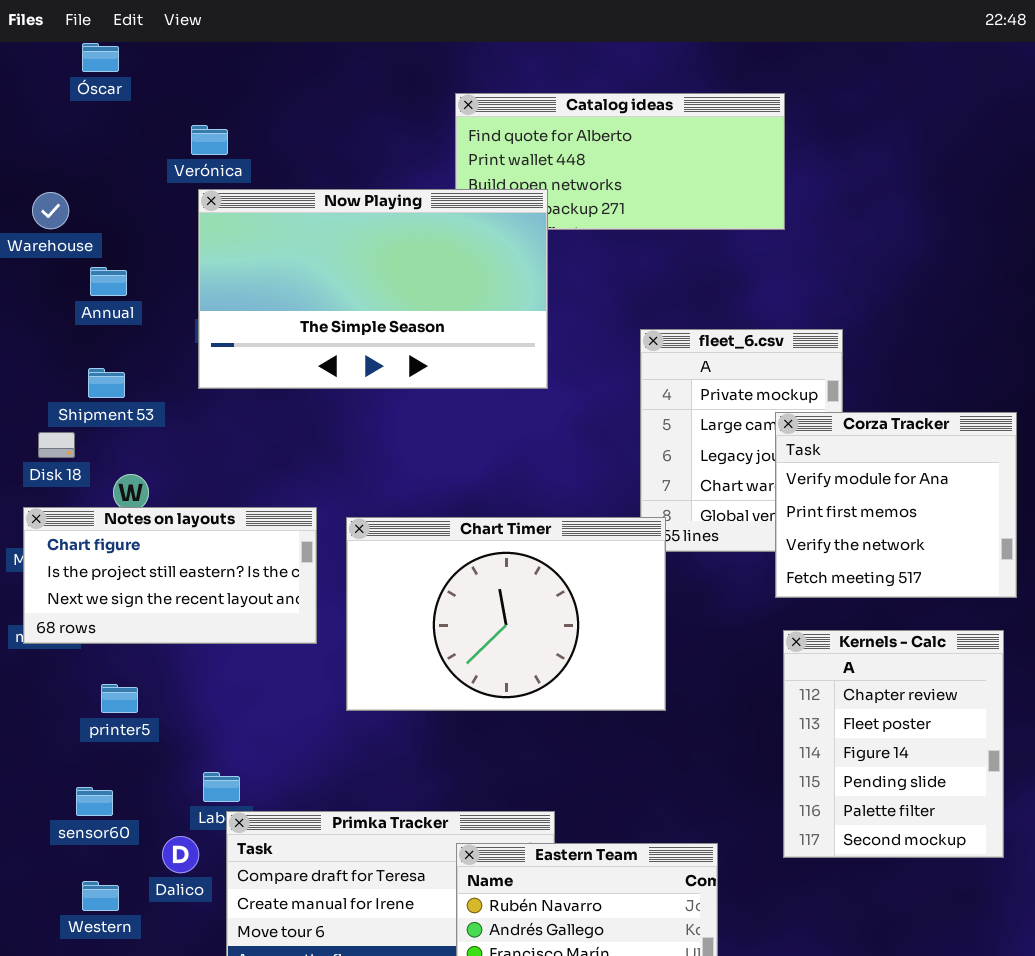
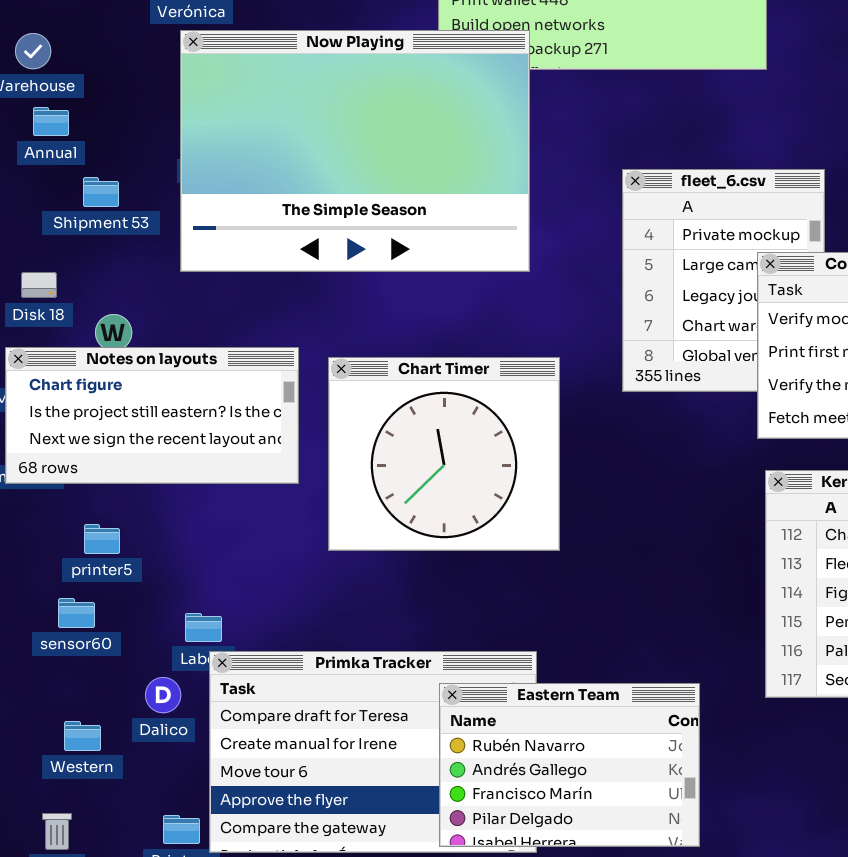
Now Playing: [198,189,548,389] -> [180,30,530,272], resized
Annual: [90,267,127,296] -> [33,107,69,136], moved
Shipment 53: [88,368,125,398] -> [83,177,119,207], moved
Chart Timer: [346,517,666,711] -> [328,357,560,551], resized
sensor60: [76,787,113,816] -> [58,598,95,628], moved

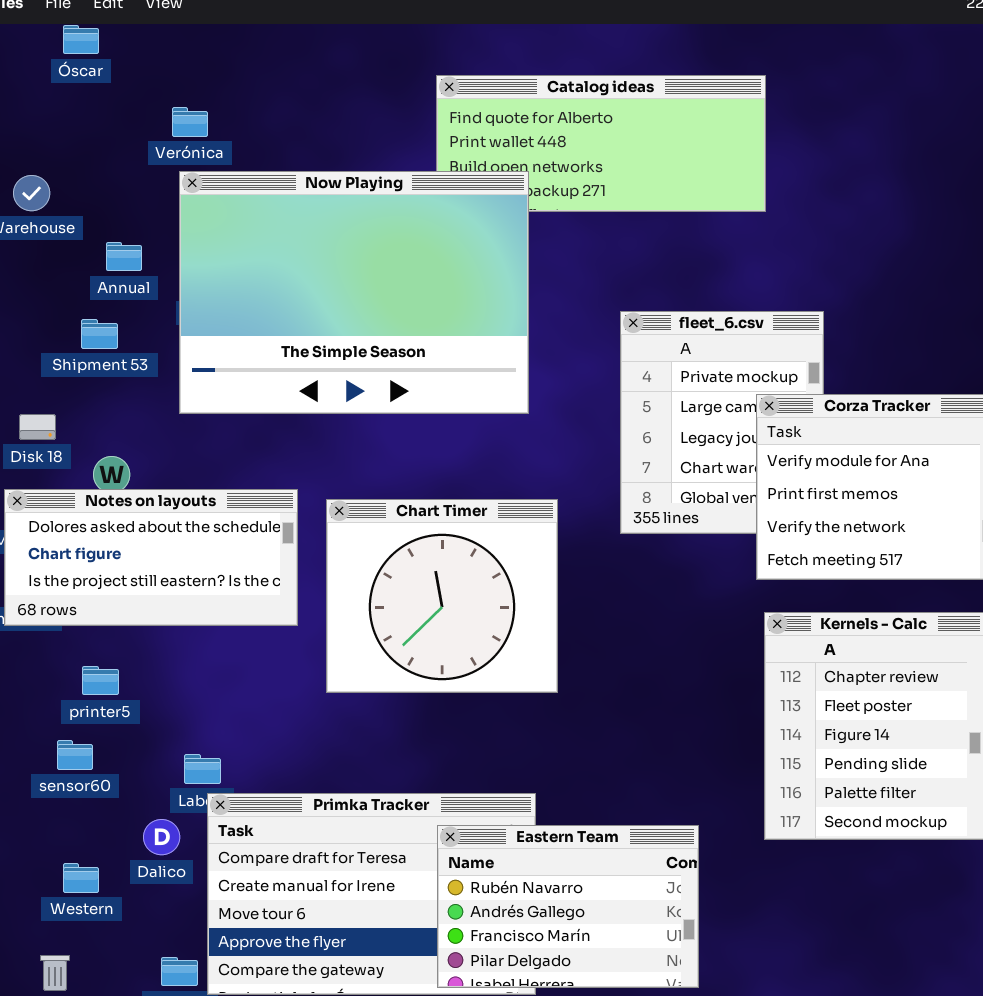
Annual: [33,107,69,136] -> [106,242,142,271], moved
Notes on layouts: [5,347,299,484] -> [4,489,298,626], scrolled up 1 row

